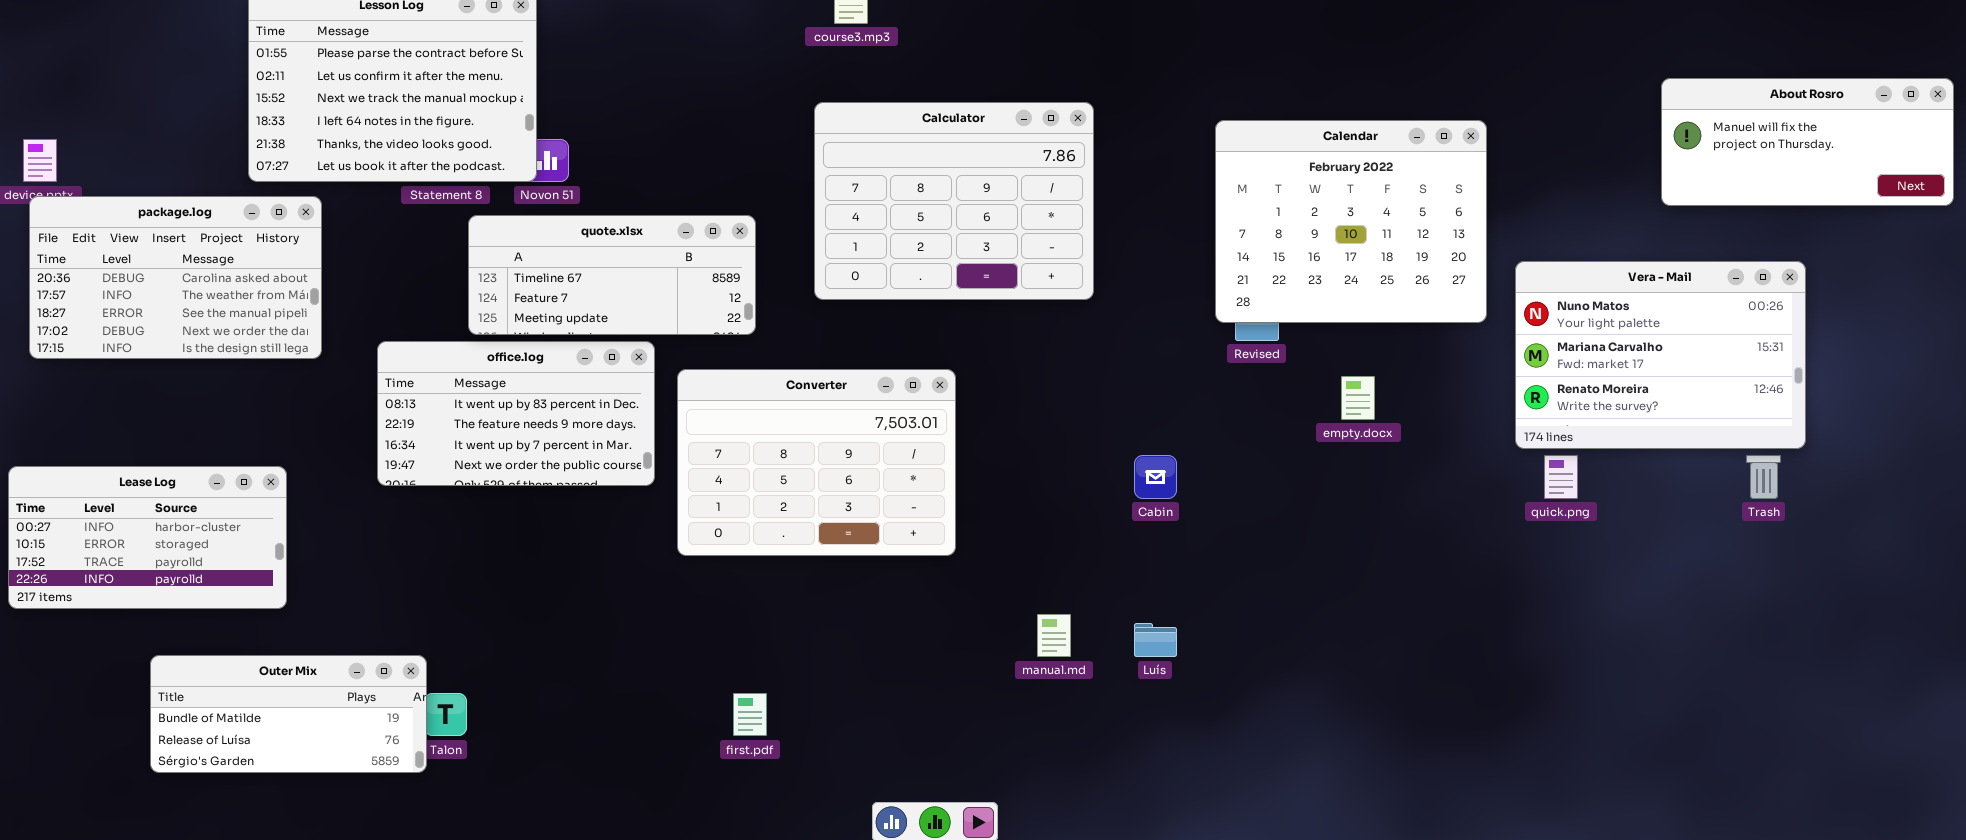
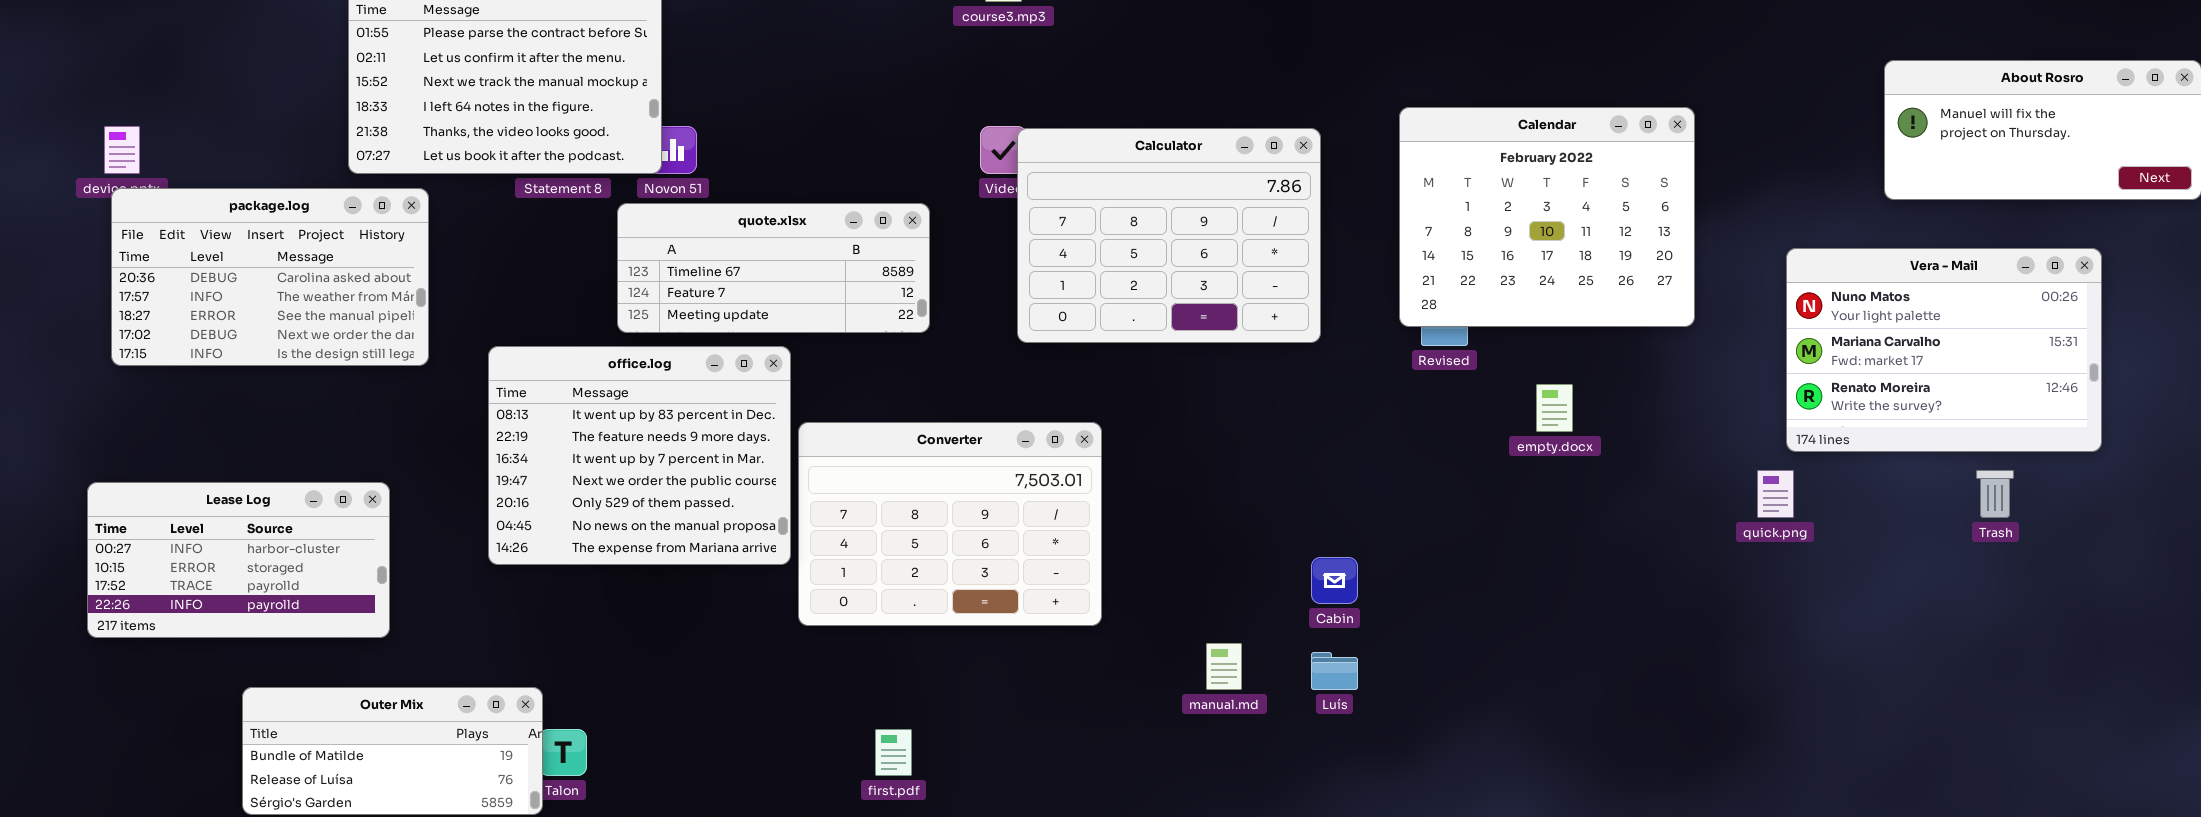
Calculator: [814,102,1094,300] -> [1017,128,1321,343], moved
quote.xlsx: [468,215,756,335] -> [617,203,930,333], moved
Vera - Mail: [1515,261,1806,449] -> [1786,248,2102,452], moved
office.log: [377,341,655,486] -> [488,346,791,565], resized
Converter: [677,369,956,556] -> [798,422,1102,626], moved
Cabin: [1134,455,1177,499] -> [1311,557,1358,604], moved

